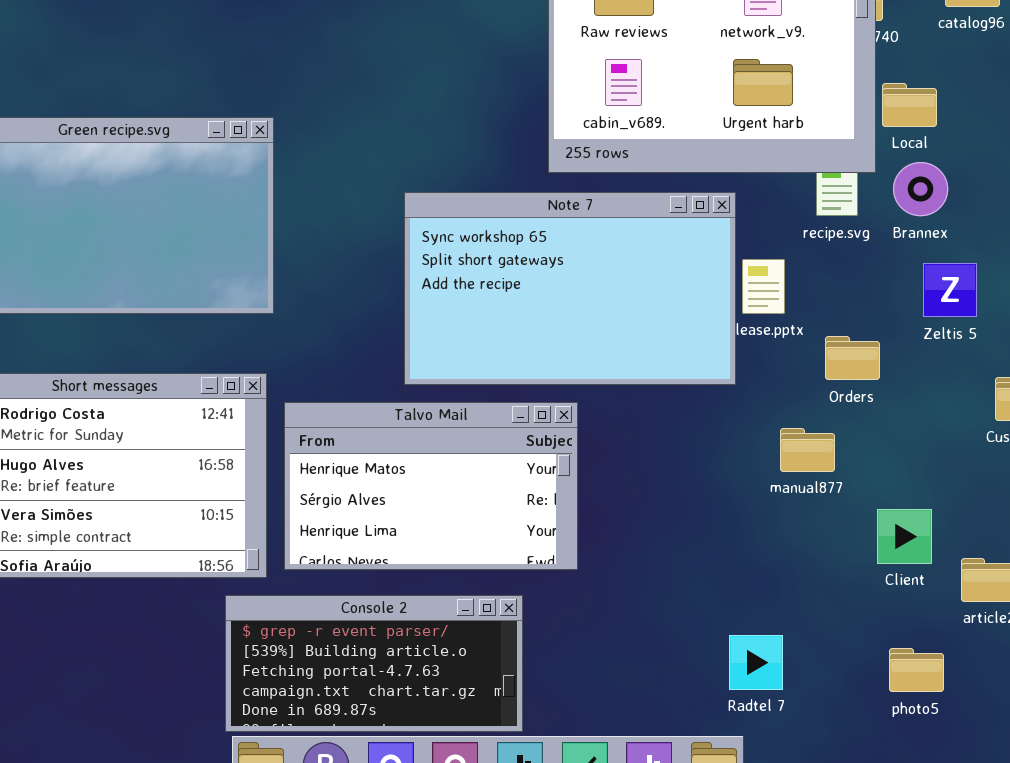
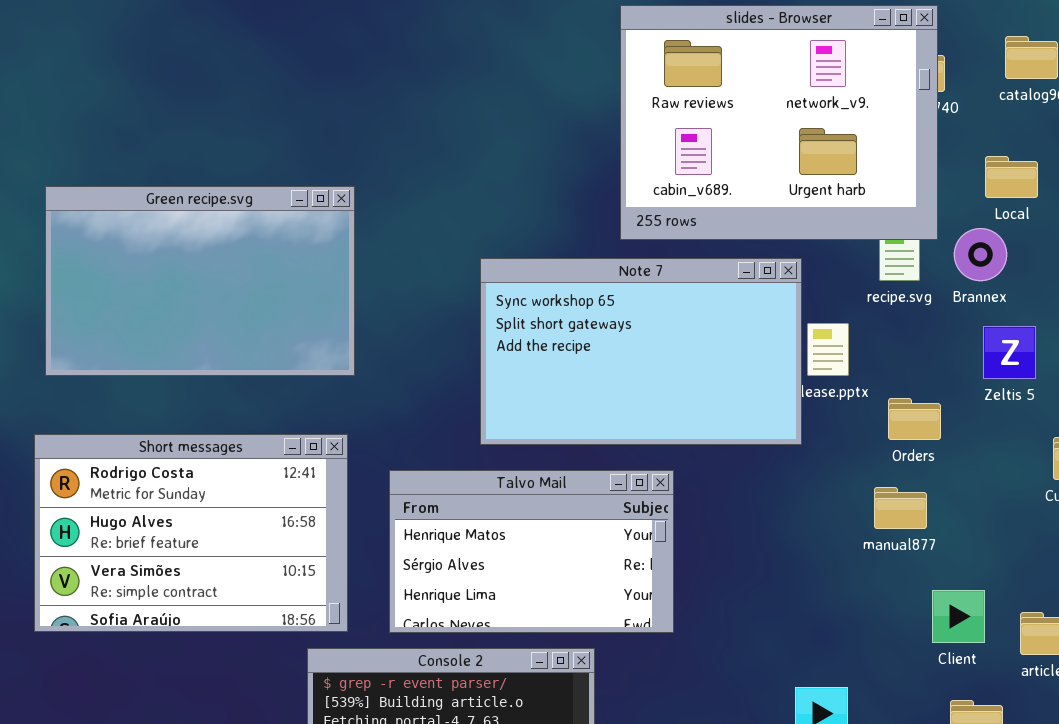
Local: [882,83,937,127] -> [985,156,1038,198], moved
Talvo Mail: [284,402,578,570] -> [389,470,674,633], moved
manual877: [780,428,835,472] -> [874,487,927,529], moved
Client: [877,509,932,564] -> [932,590,985,643], moved

